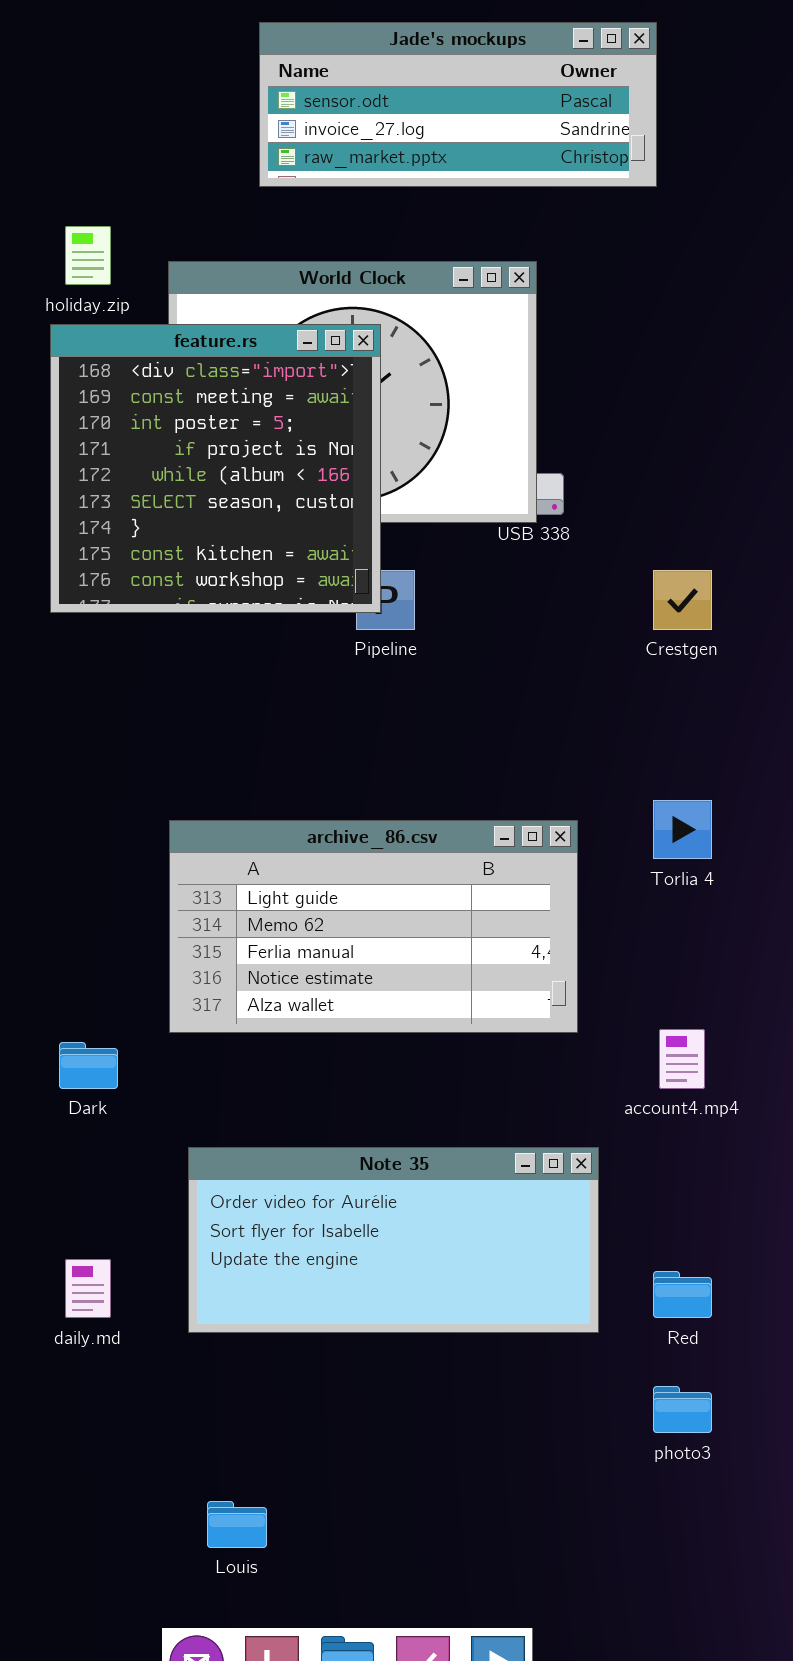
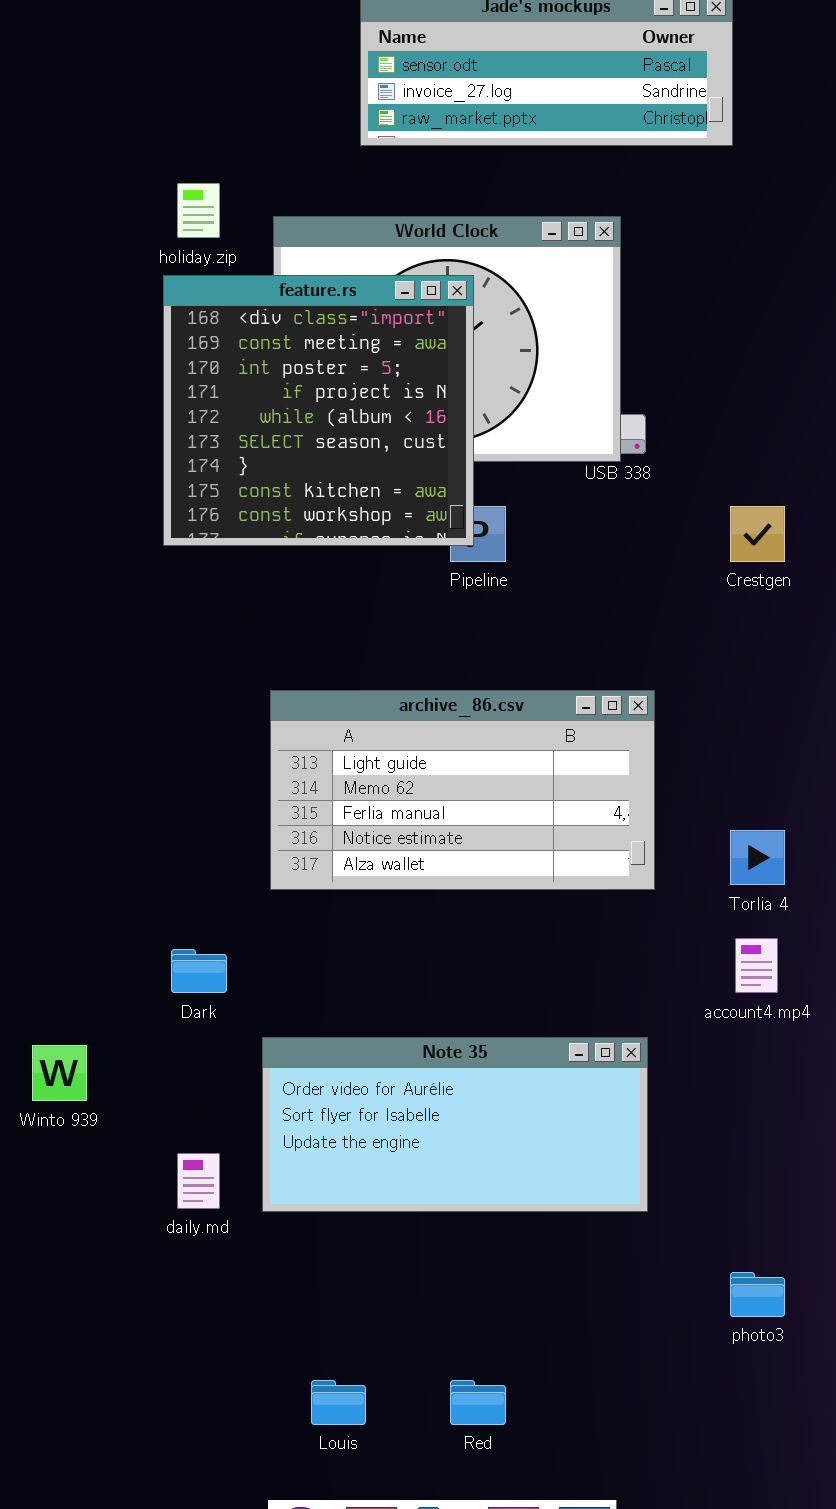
Torlia 4: [653,800,712,859] -> [730,830,785,885], moved
archive_86.csv: [169,820,578,1033] -> [270,690,655,890], moved
Note 35: [188,1147,599,1333] -> [262,1037,648,1212], moved
Red: [653,1271,712,1318] -> [450,1380,506,1425], moved

